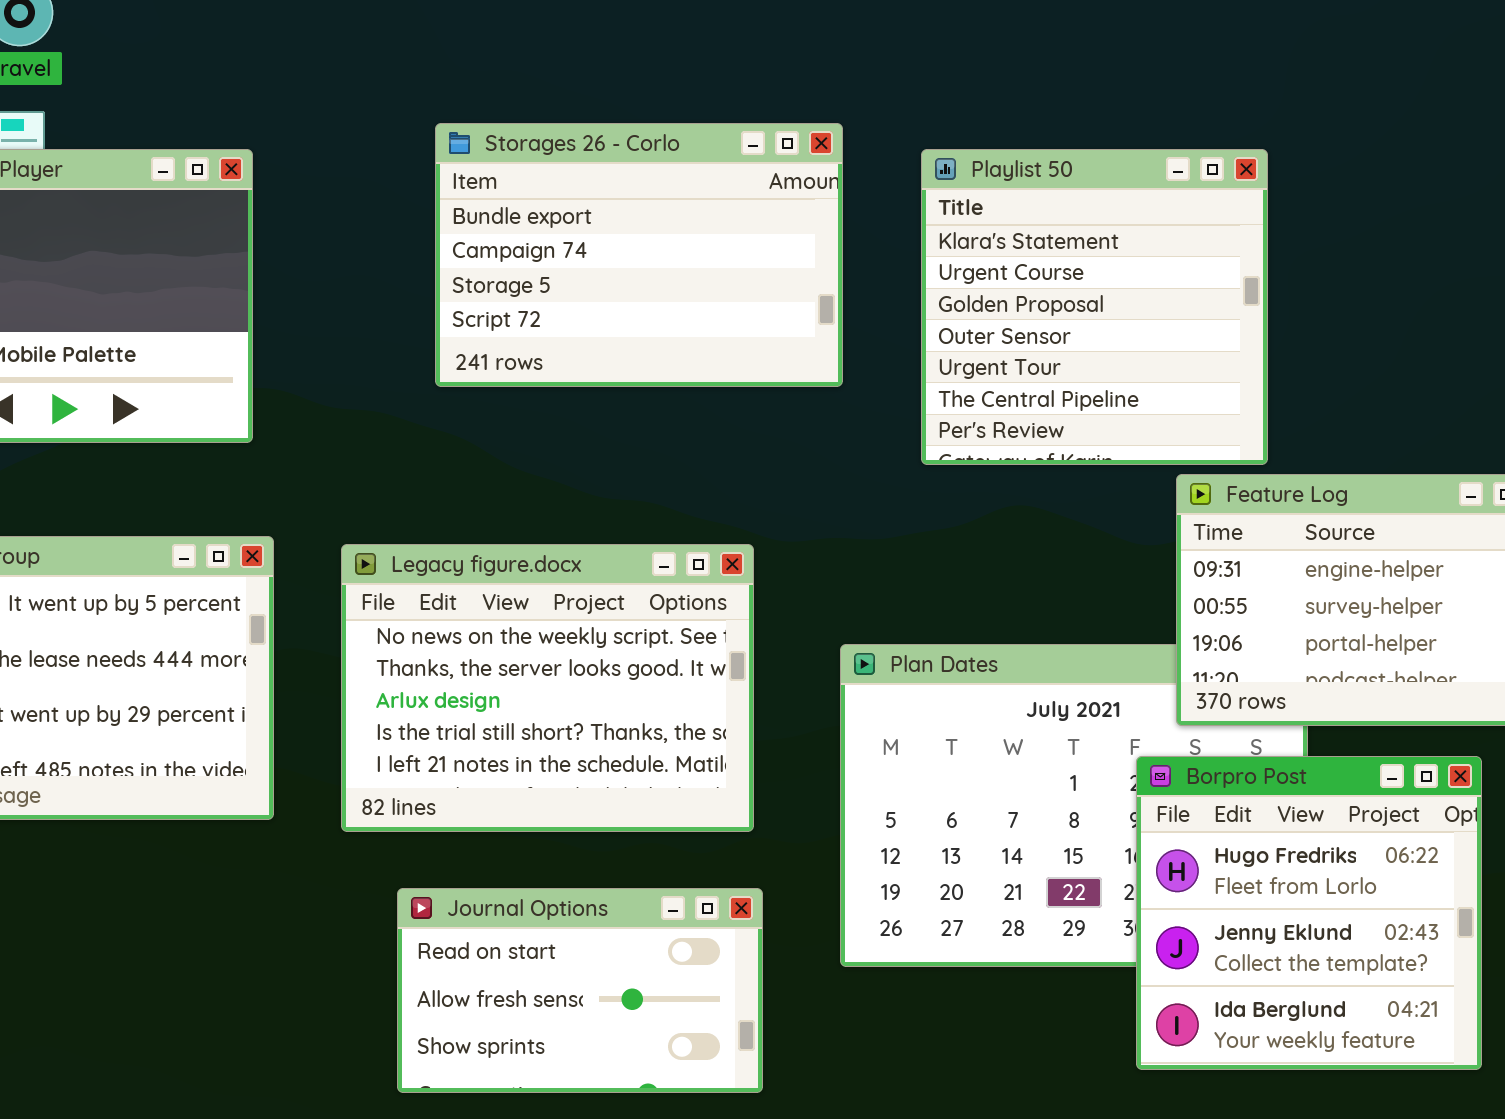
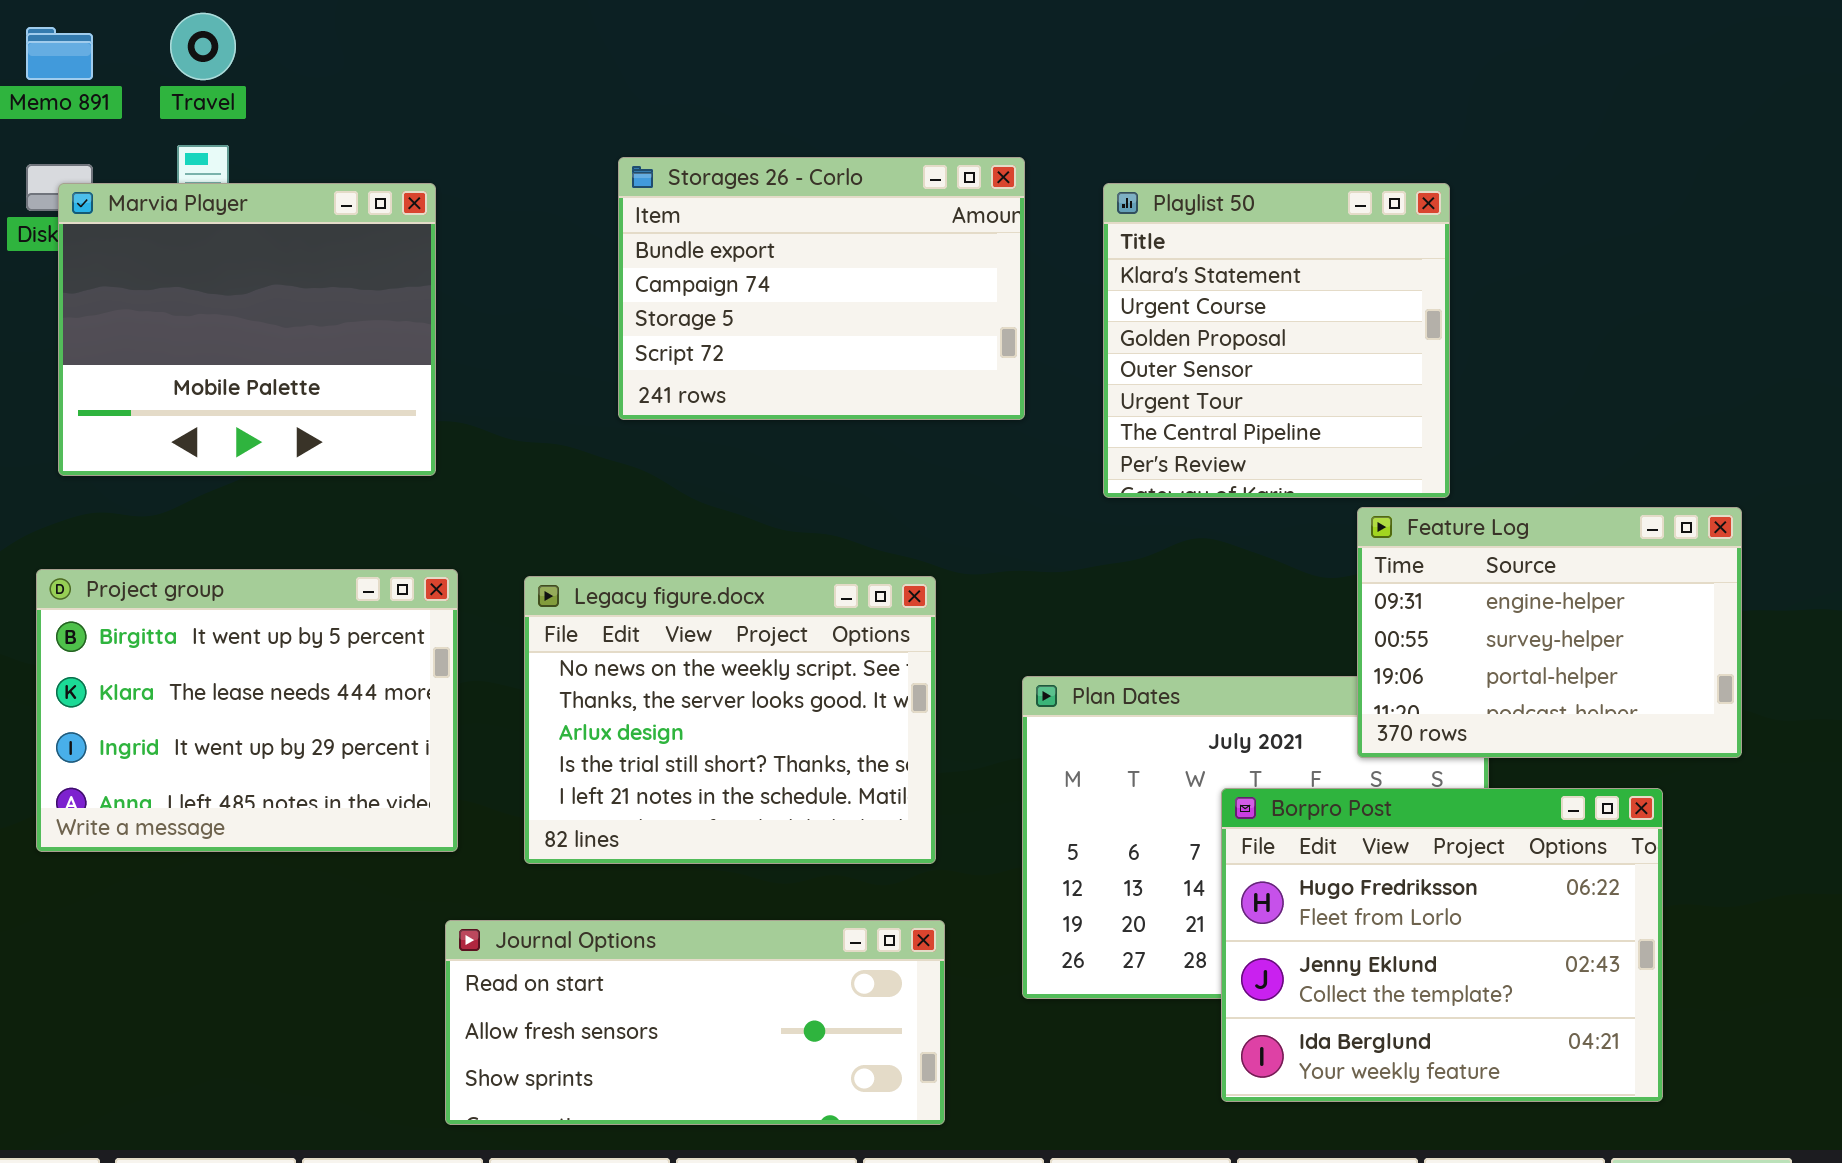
Borpro Post: [1136,756,1482,1070] -> [1221,788,1663,1102], resized
Journal Options: [397,888,763,1093] -> [445,920,945,1125], resized

